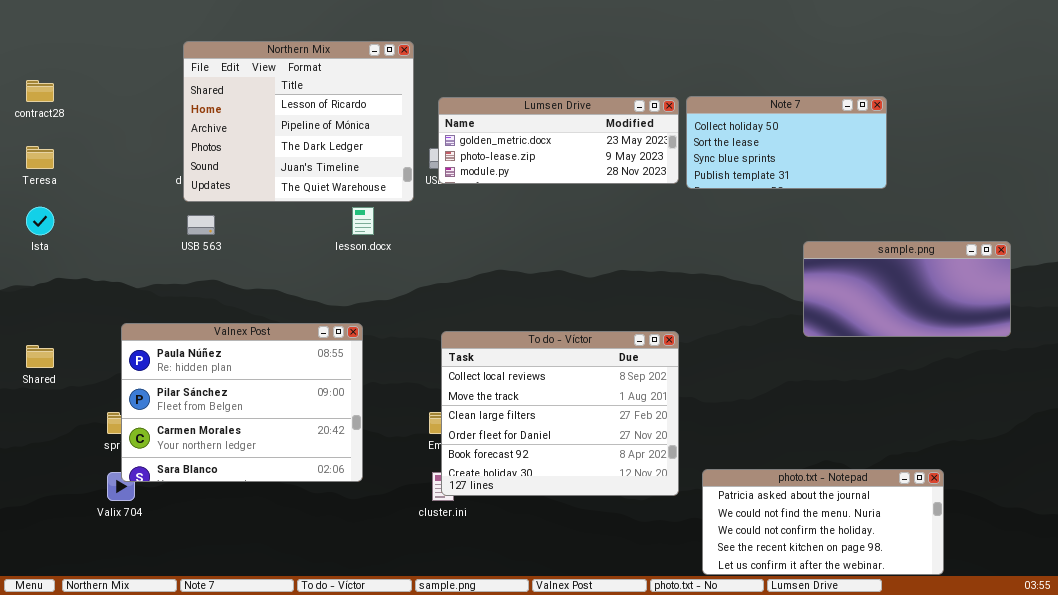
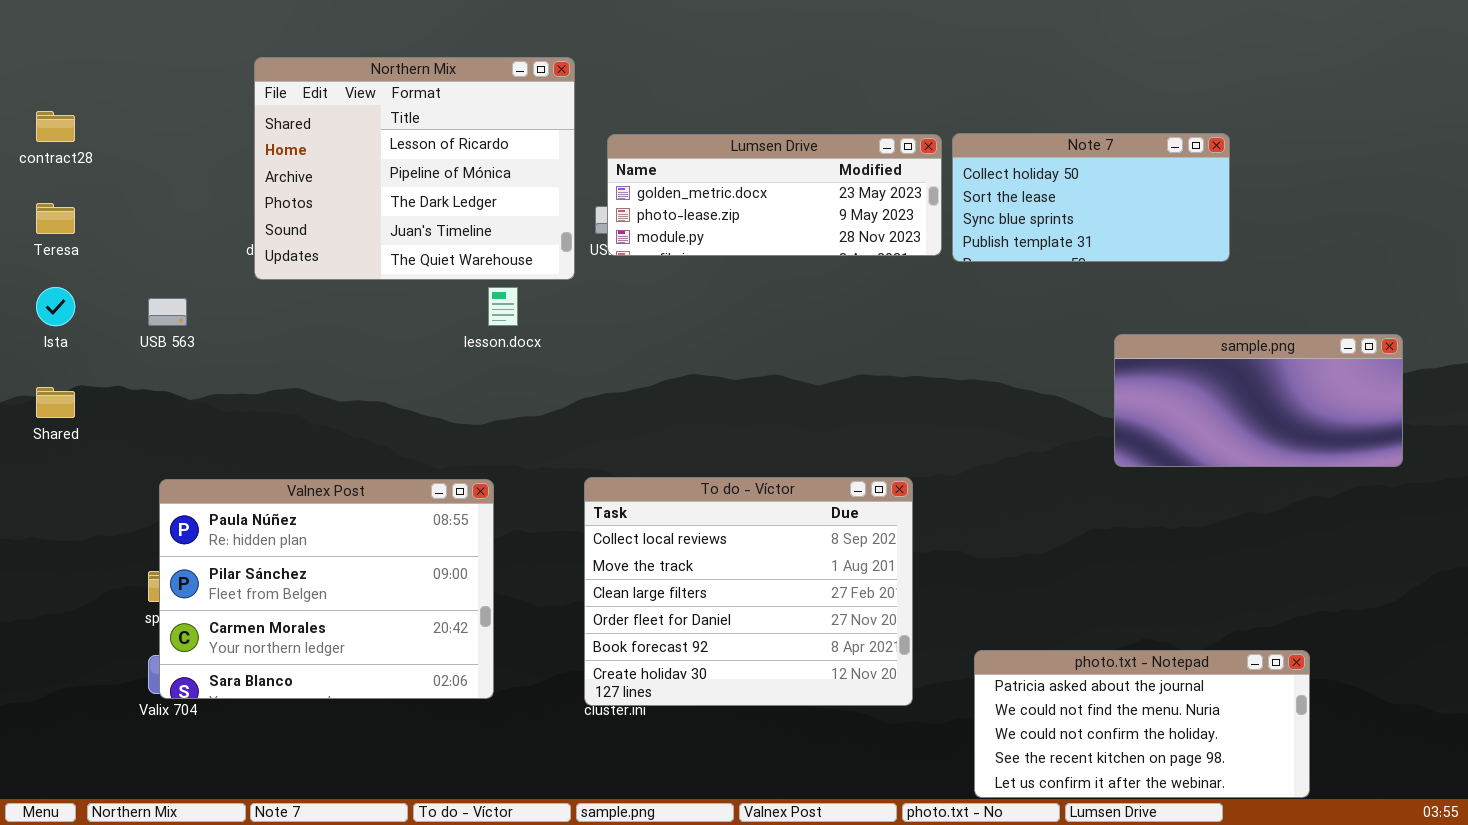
USB 563: [187,215,215,235] -> [148,298,187,326], moved
Valnex Post: [121,323,363,482] -> [159,479,494,699], moved
To do - Víctor: [441,331,679,496] -> [584,477,913,706], moved
Shared: [26,345,54,368] -> [36,387,75,418], moved

